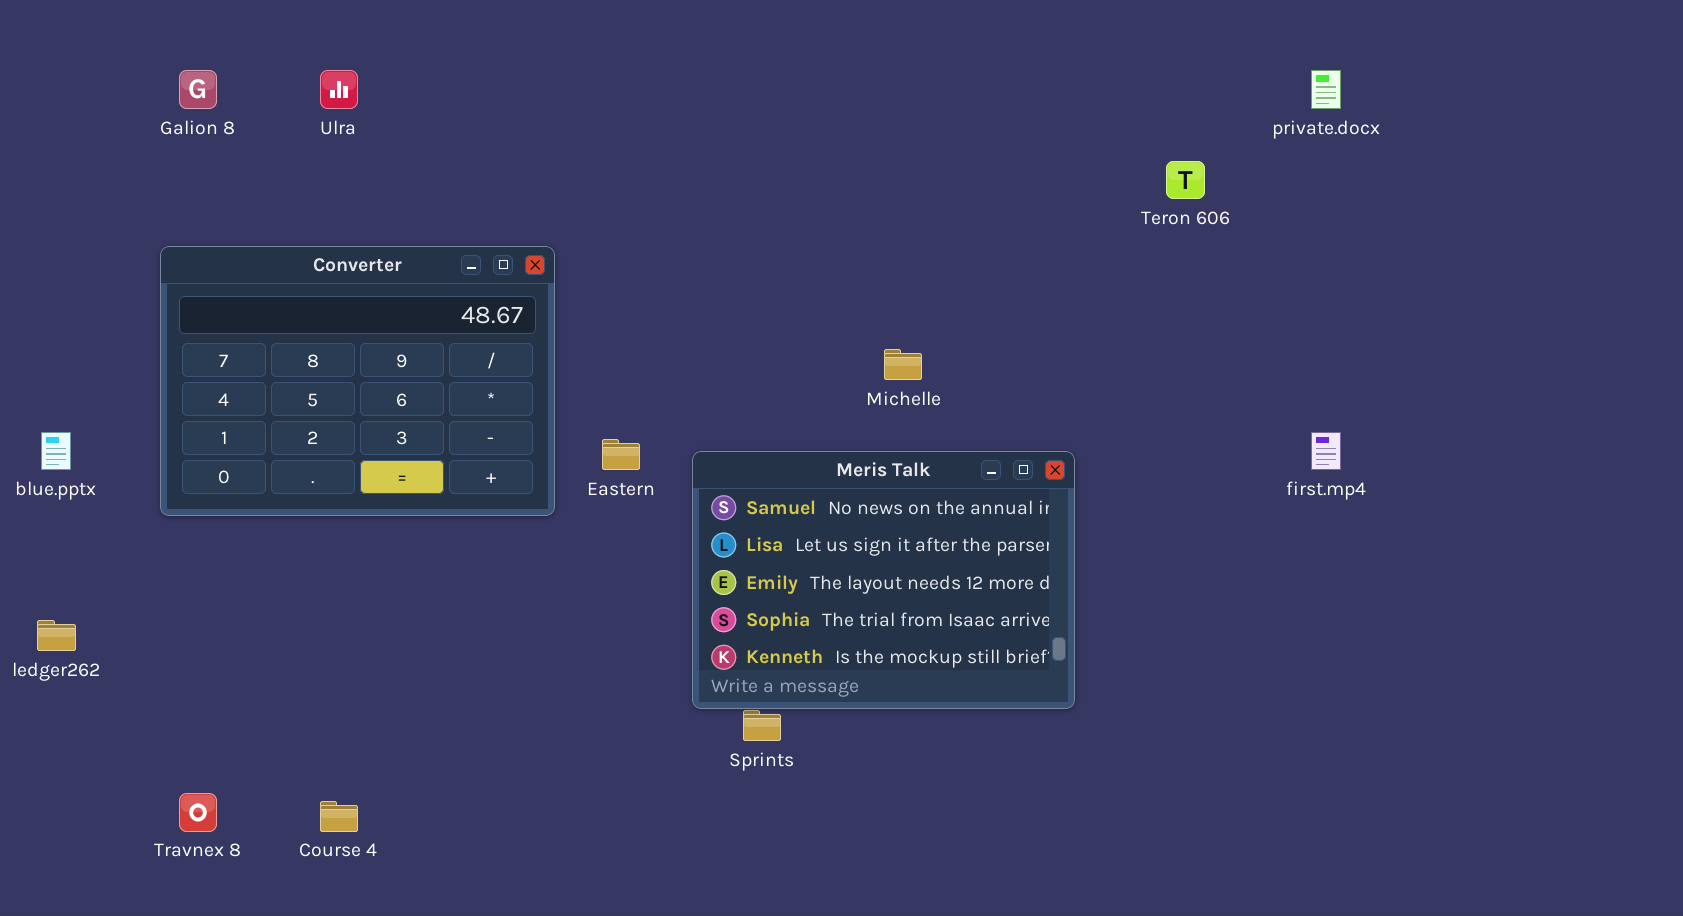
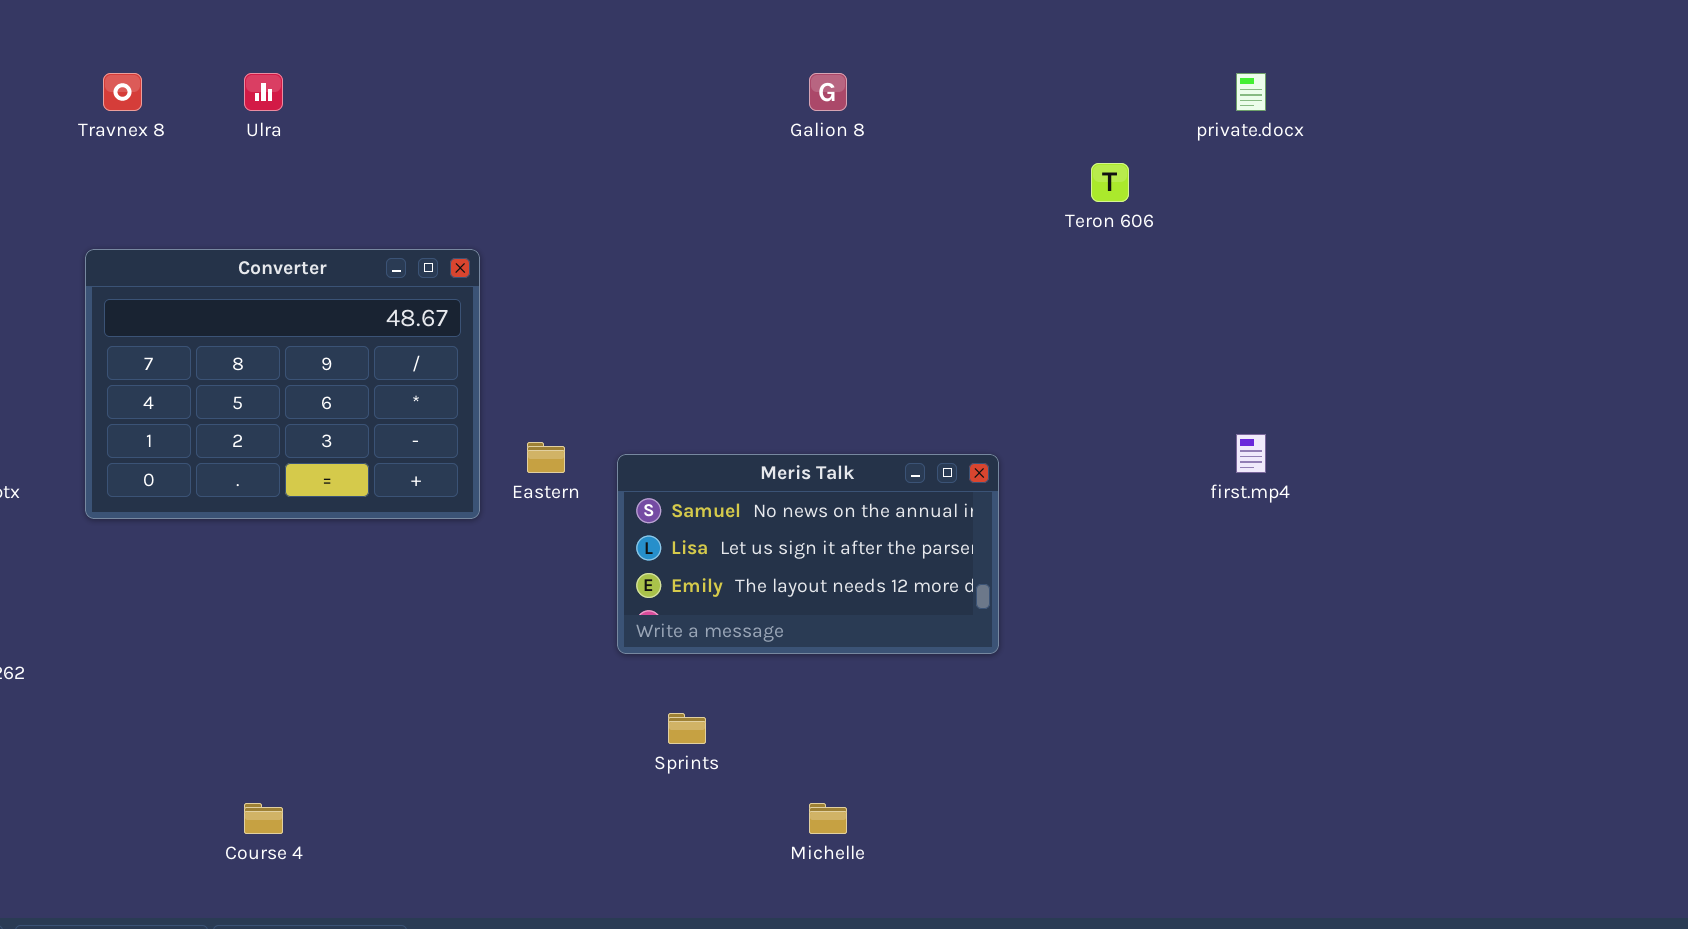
Galion 8: [179,70,217,109] -> [809,73,847,111], moved
Michelle: [884,349,922,380] -> [809,803,847,834], moved
Meris Talk: [692,451,1075,709] -> [617,454,999,654], resized
Travnex 8: [179,793,217,832] -> [103,73,142,111], moved

